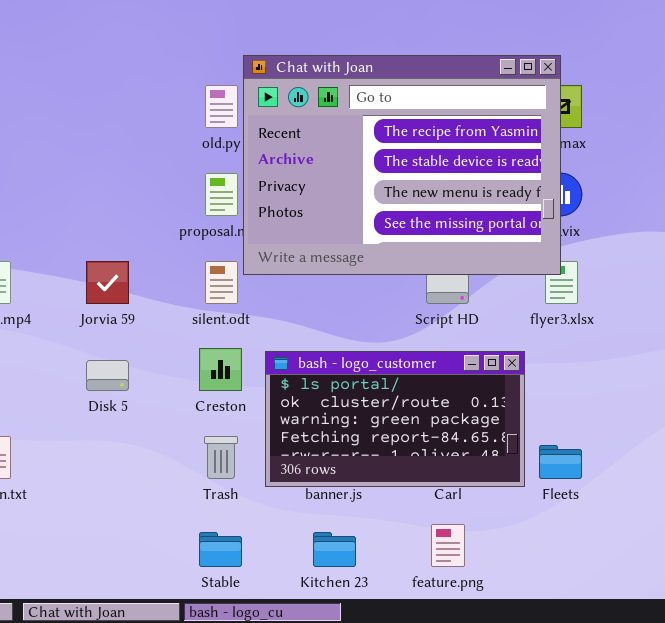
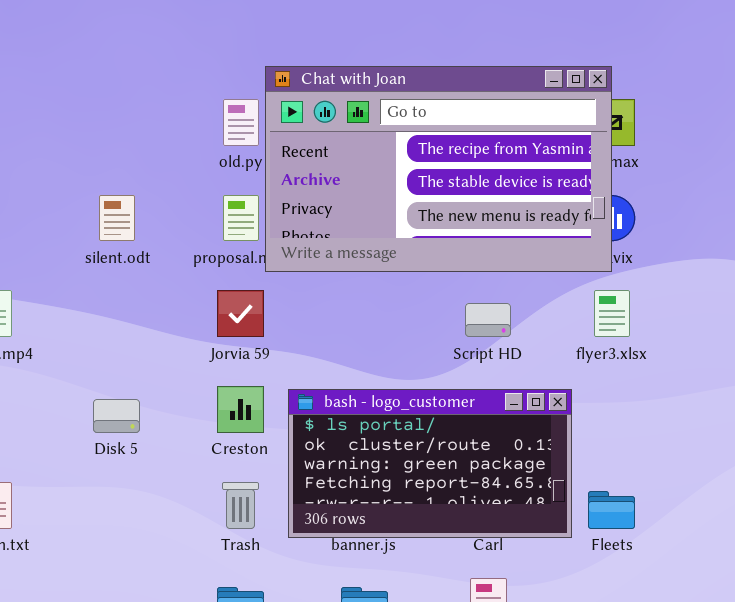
Chat with Joan: [243,55,561,275] -> [265,66,612,272], resized
Jorvia 59: [86,261,129,304] -> [217,290,264,337], moved
silent.odt: [205,261,238,304] -> [99,195,135,241], moved

